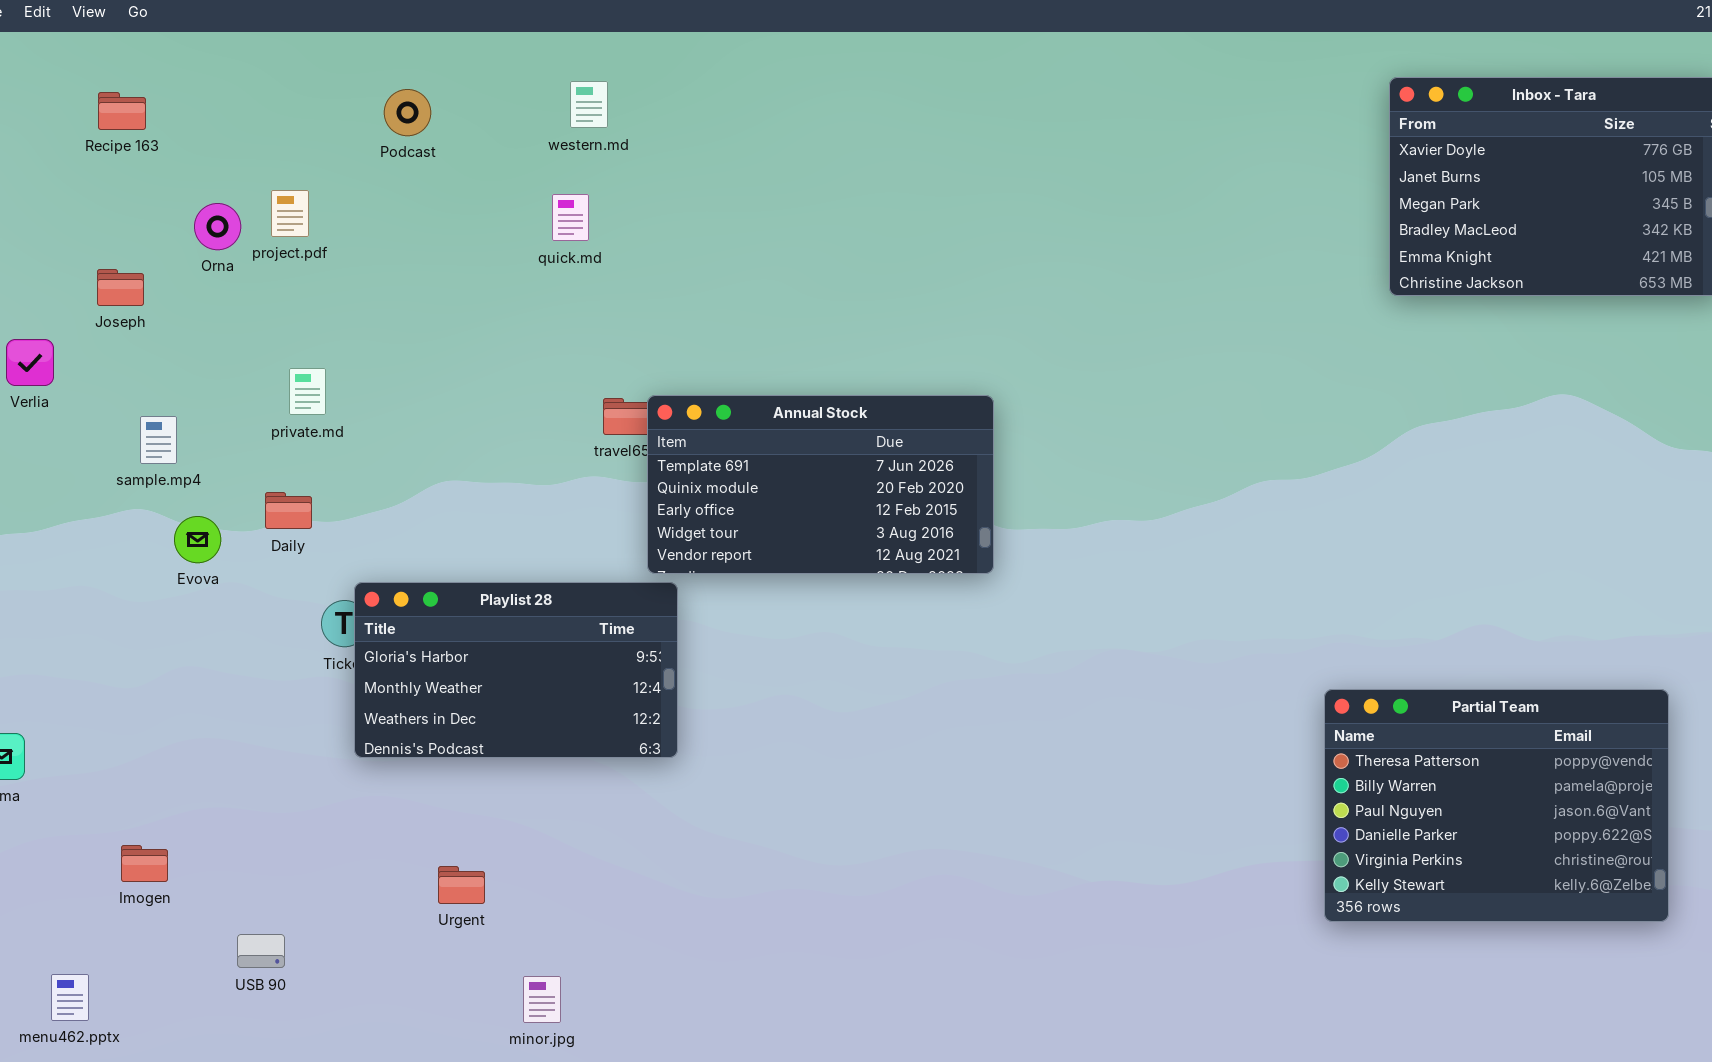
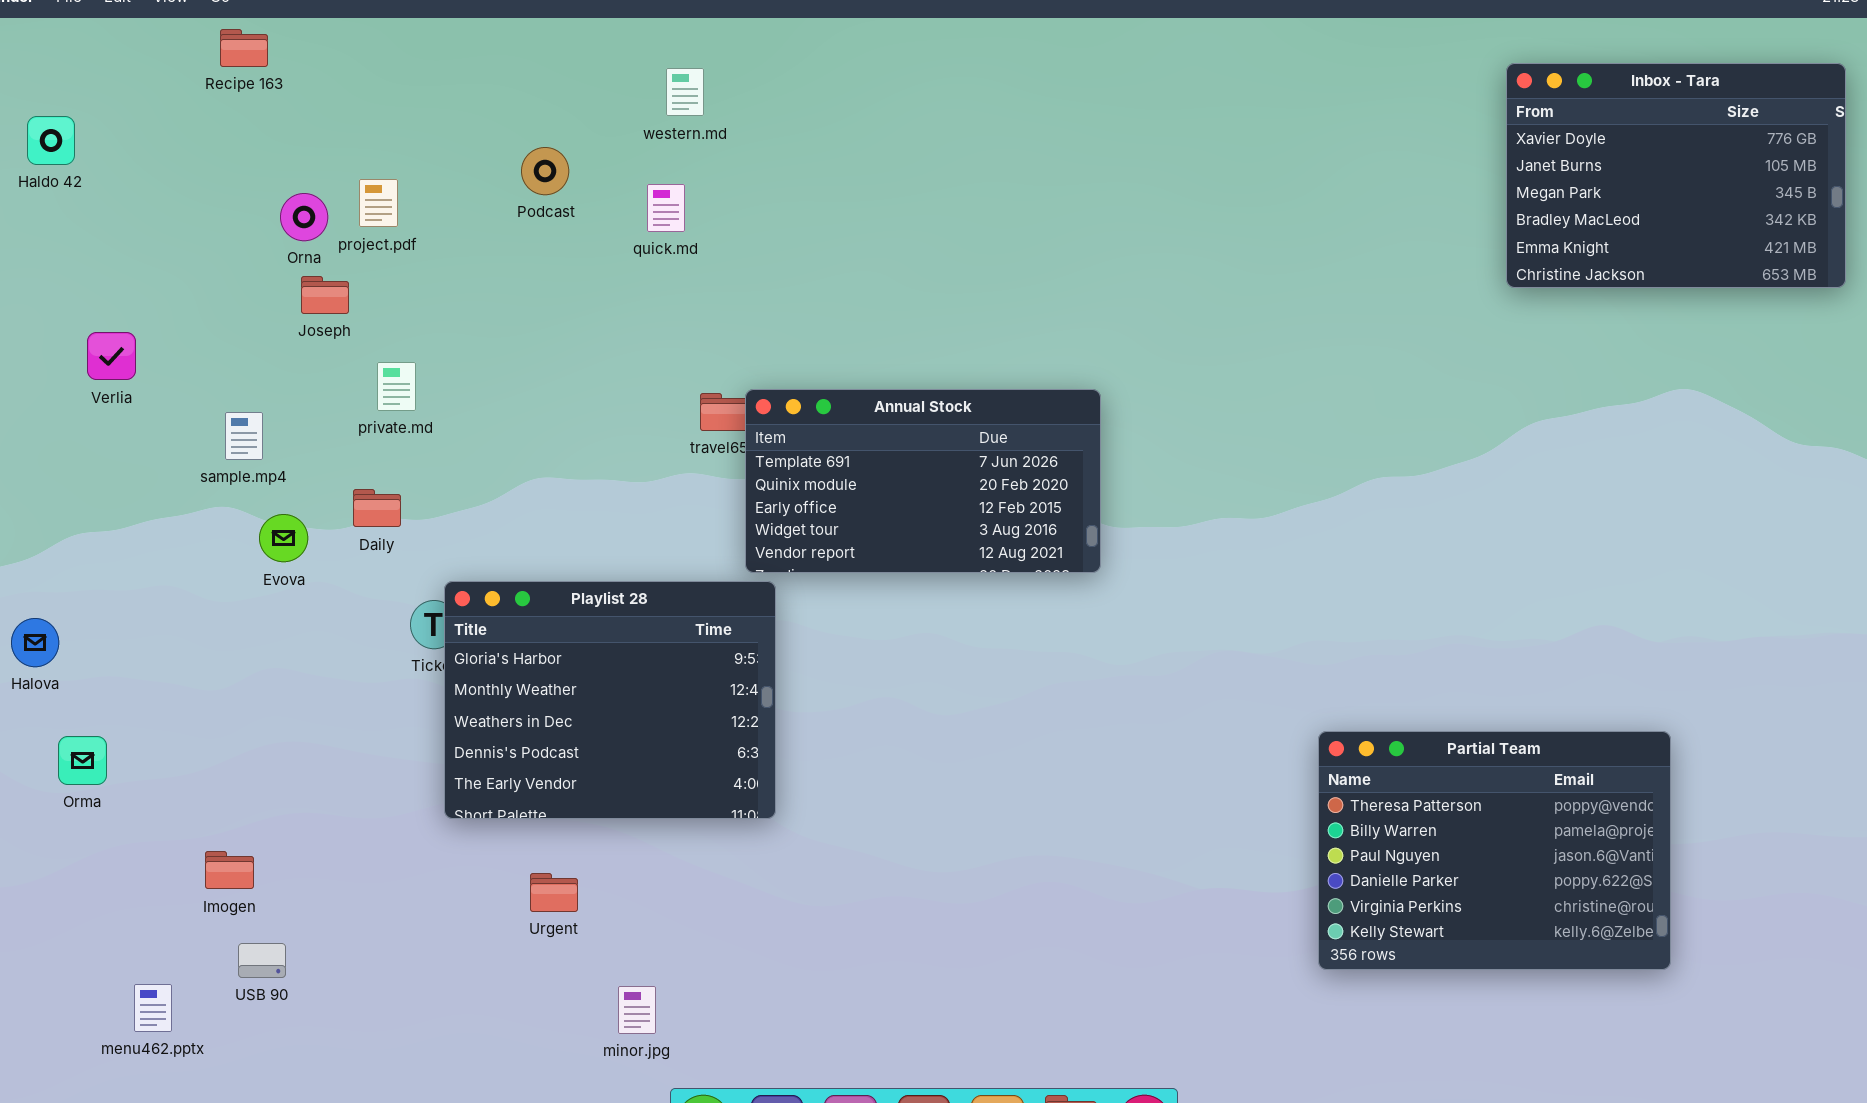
Podcast: [384,89,431,136] -> [521,147,569,195], moved
Recipe 163: [98,92,146,130] -> [220,29,268,67], moved
Joseph: [97,269,144,306] -> [301,276,349,314], moved
Playlist 28: [354,582,678,758] -> [444,581,776,819], resized
Partial Team: [1324,689,1669,922] -> [1318,731,1671,970], moved
USB 90: [237,934,285,968] -> [238,943,286,978], moved

